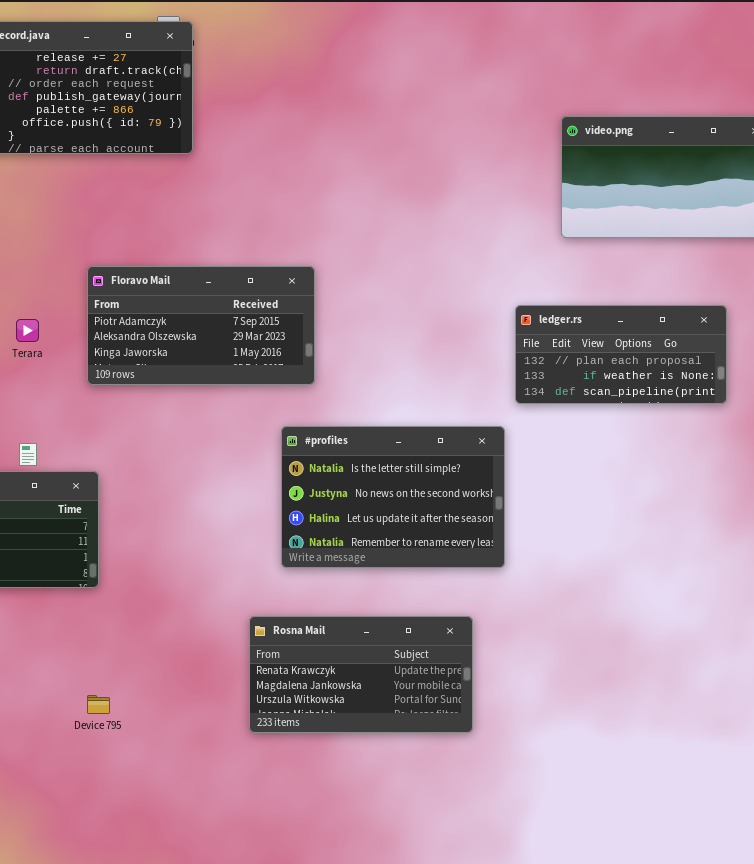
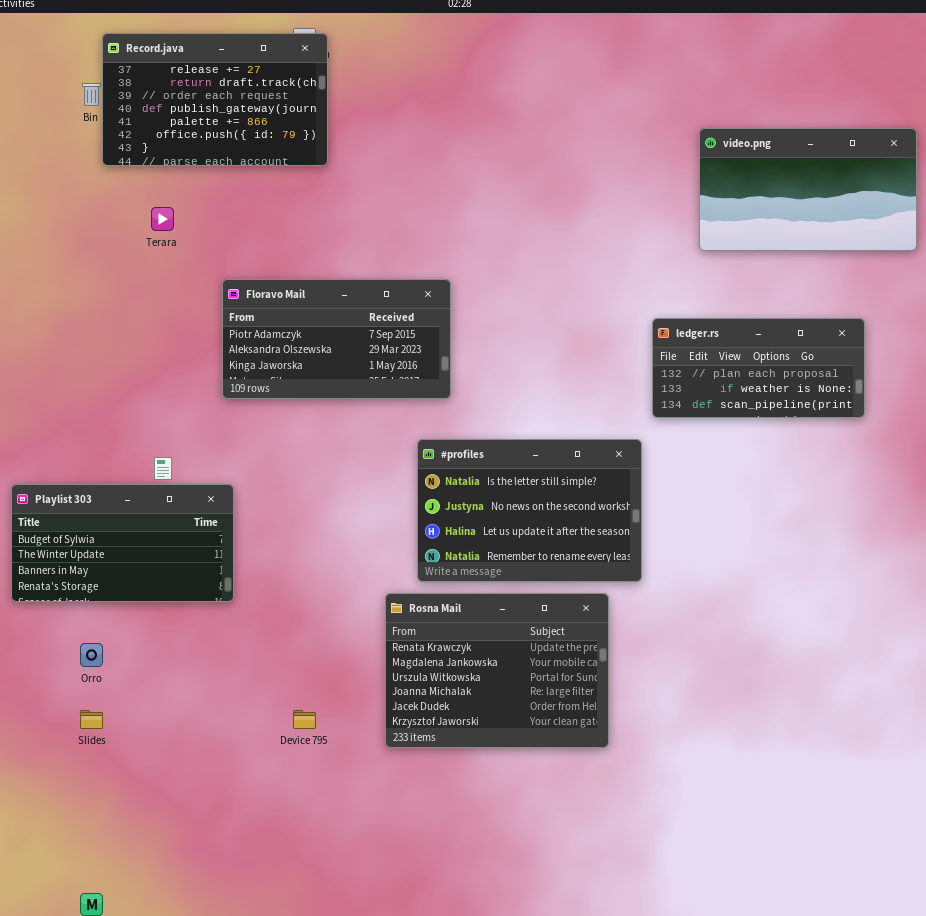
Terara: [16,319,39,342] -> [151,207,174,231], moved
Rosna Mail: [249,616,473,733] -> [385,593,609,748], resized
Device 795: [87,695,110,714] -> [293,710,316,729], moved

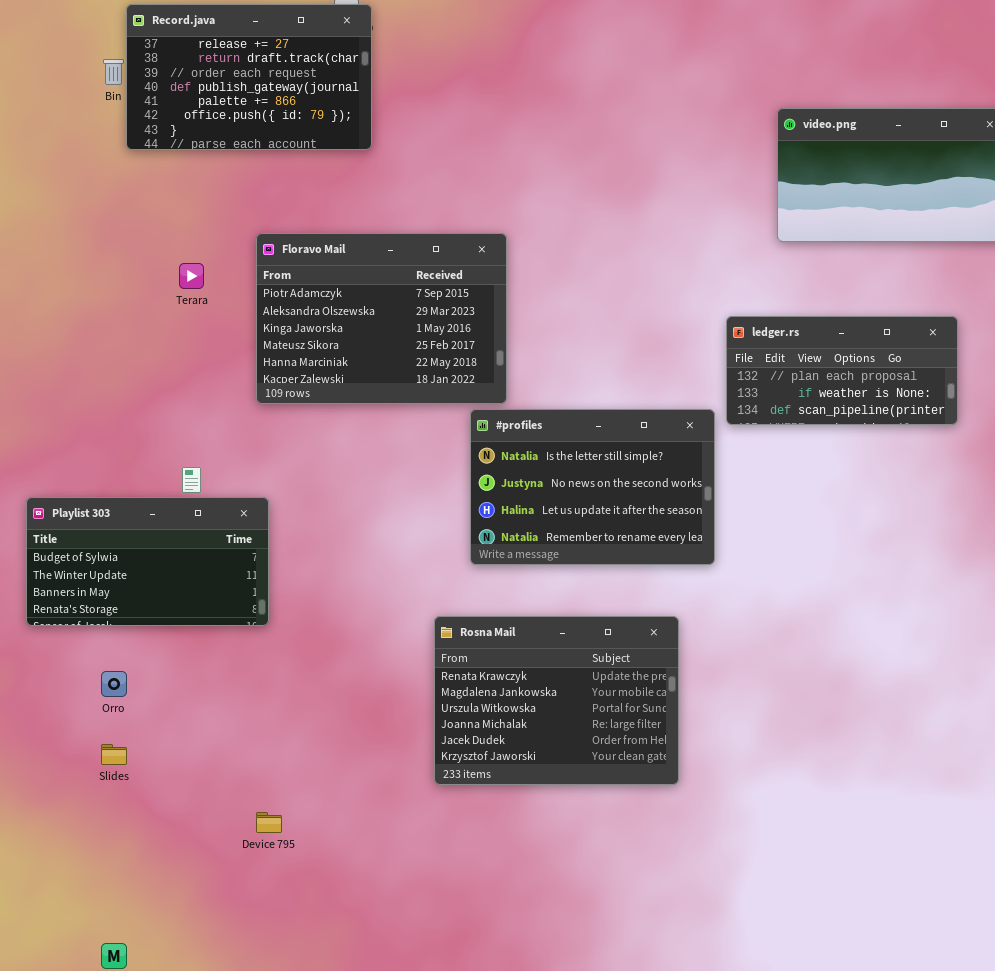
Terara: [151,207,174,231] -> [179,263,204,289], moved
Floravo Mail: [222,279,451,399] -> [256,233,507,404], resized
#profiles: [417,439,642,582] -> [470,409,715,565], moved
Device 795: [293,710,316,729] -> [256,812,282,833], moved

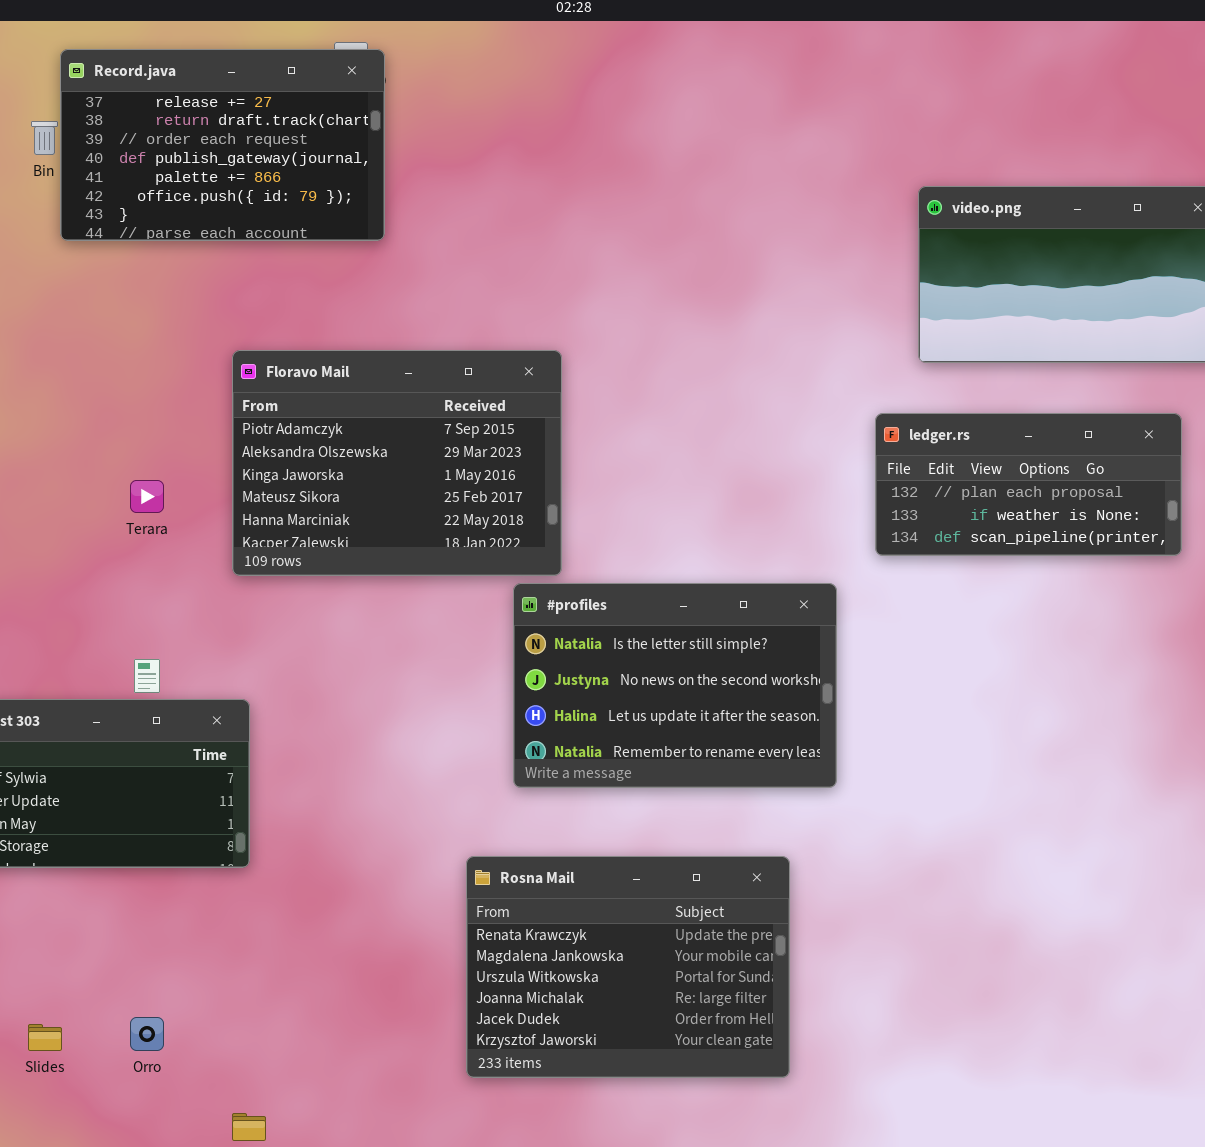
Terara: [179,263,204,289] -> [130,480,164,513], moved
ledger.rs: [726,316,958,425] -> [875,413,1182,556], moved
Orro: [101,671,127,697] -> [130,1017,164,1051], moved

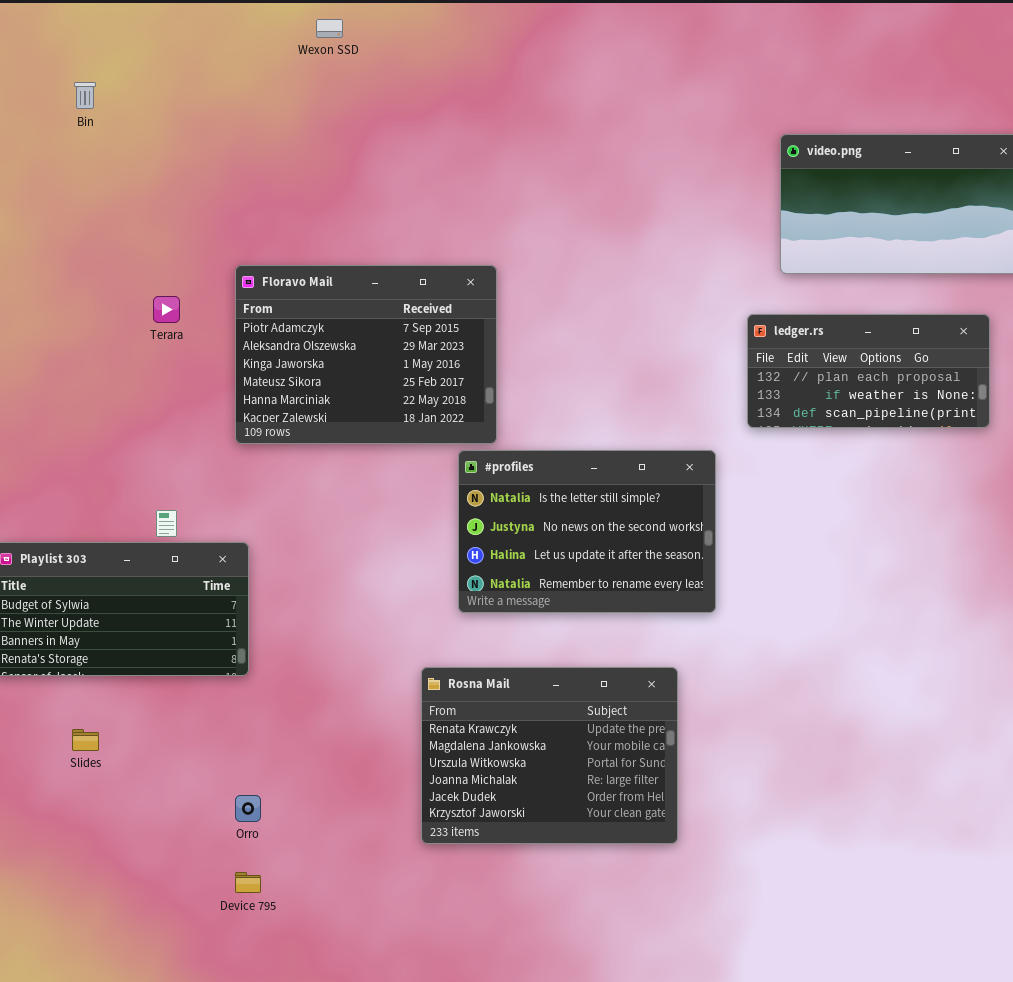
Record.java: [60,49,385,241] -> none, closed
Terara: [130,480,164,513] -> [153,296,180,323], moved
Orro: [130,1017,164,1051] -> [235,795,261,822], moved
Slides: [28,1024,62,1051] -> [72,729,99,751], moved

